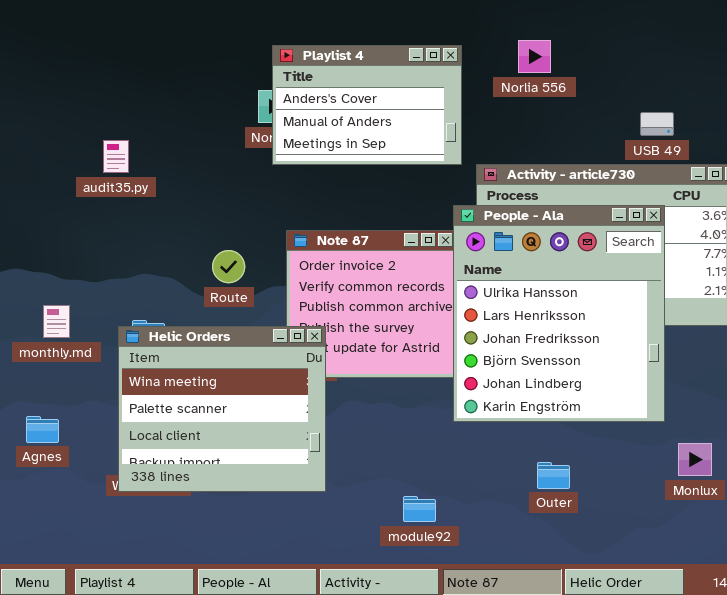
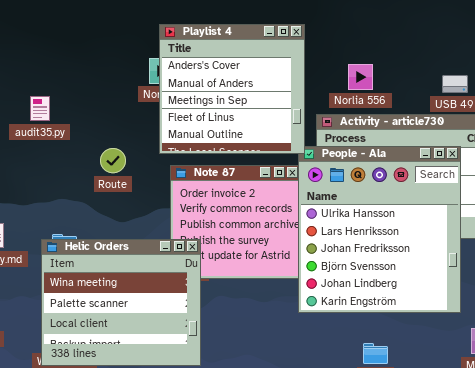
Norlia 556: [518,40,551,73] -> [348,64,373,90], moved
Playlist 4: [272,45,462,165] -> [159,24,305,154], resized
Route: [212,250,245,283] -> [100,148,126,173], moved

